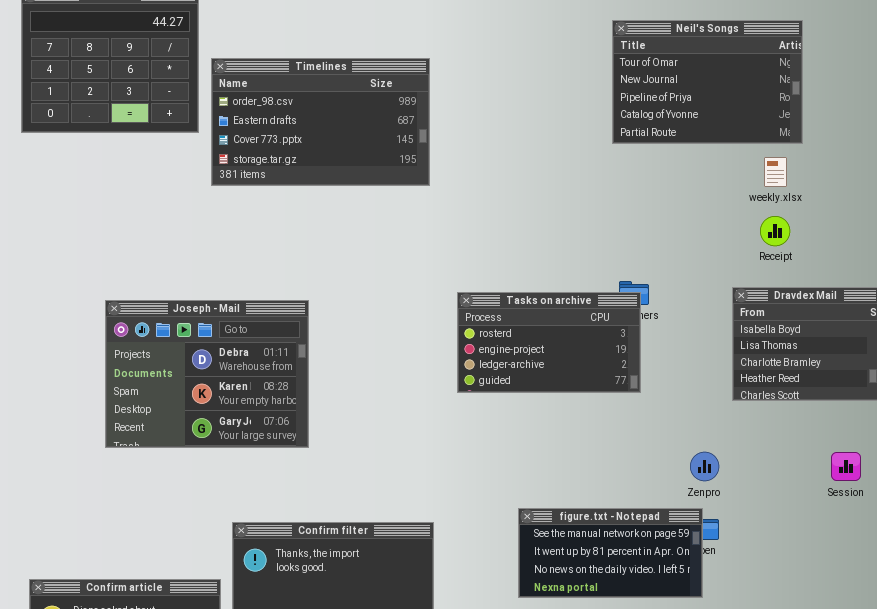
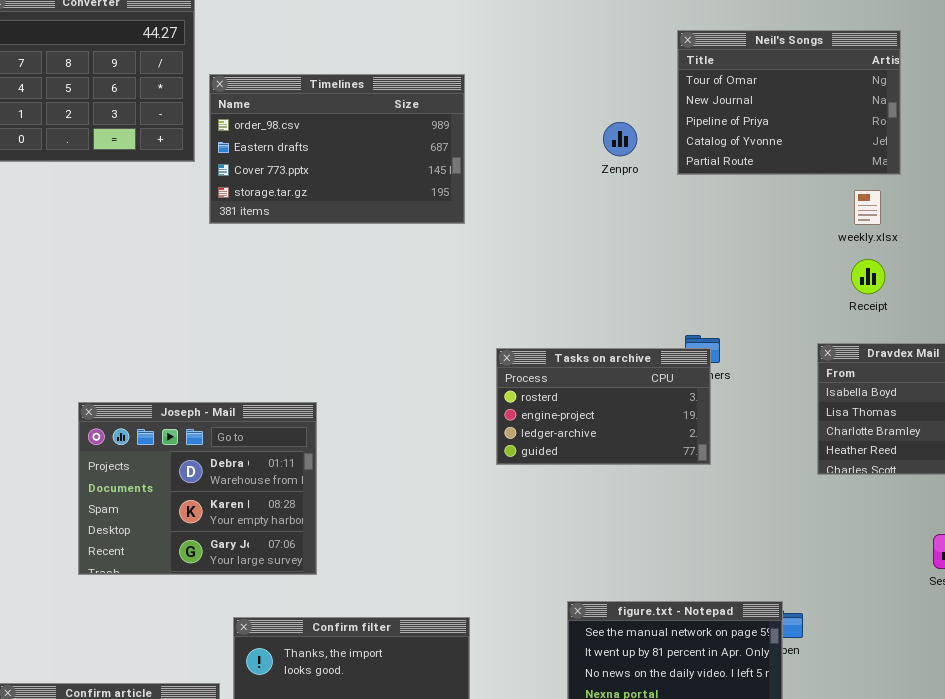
Joseph - Mail: [105,300,309,448] -> [78,402,317,575], moved
Zenpro: [690,452,719,481] -> [603,122,637,156], moved

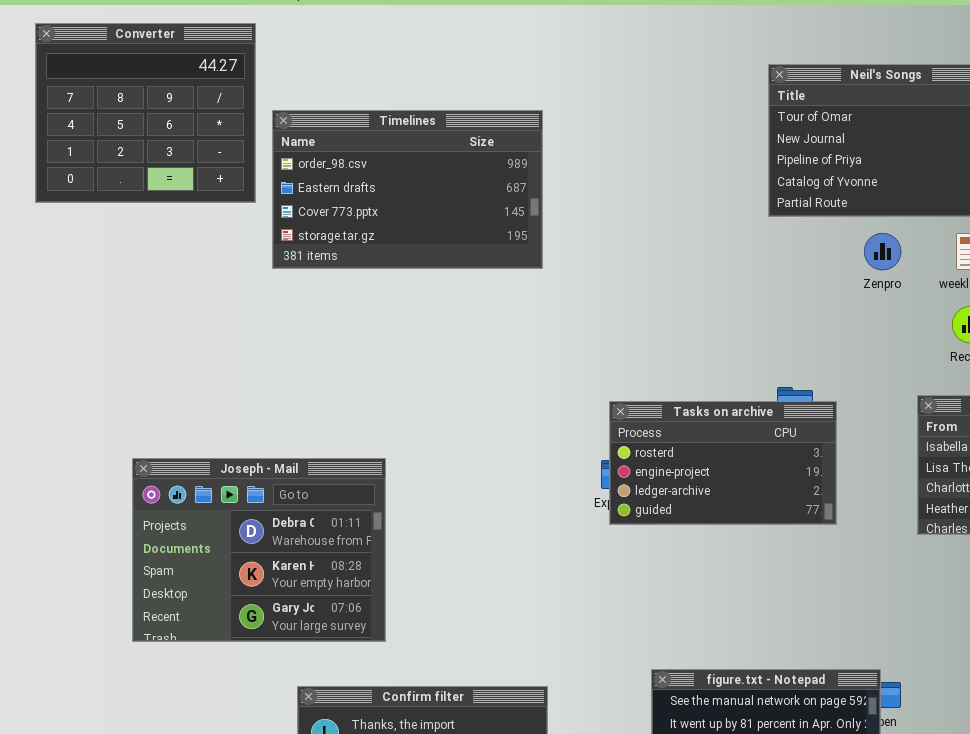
Zenpro: [603,122,637,156] -> [864,233,901,270], moved
Tasks on archive: [496,348,711,465] -> [609,401,837,525], moved

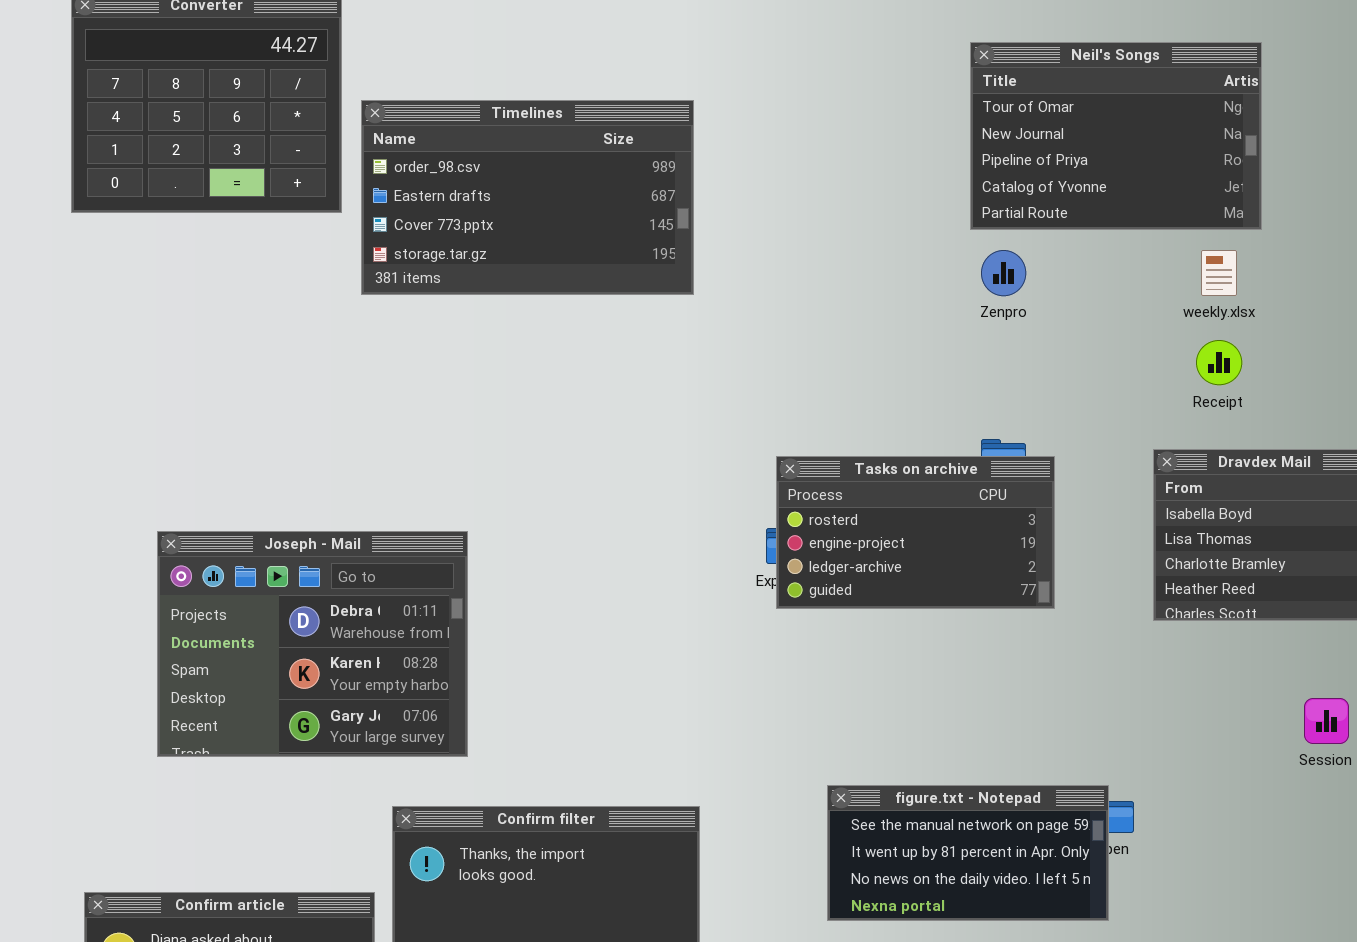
Zenpro: [864,233,901,270] -> [981,250,1026,296], moved
Joseph - Mail: [132,458,386,642] -> [157,531,468,757], moved

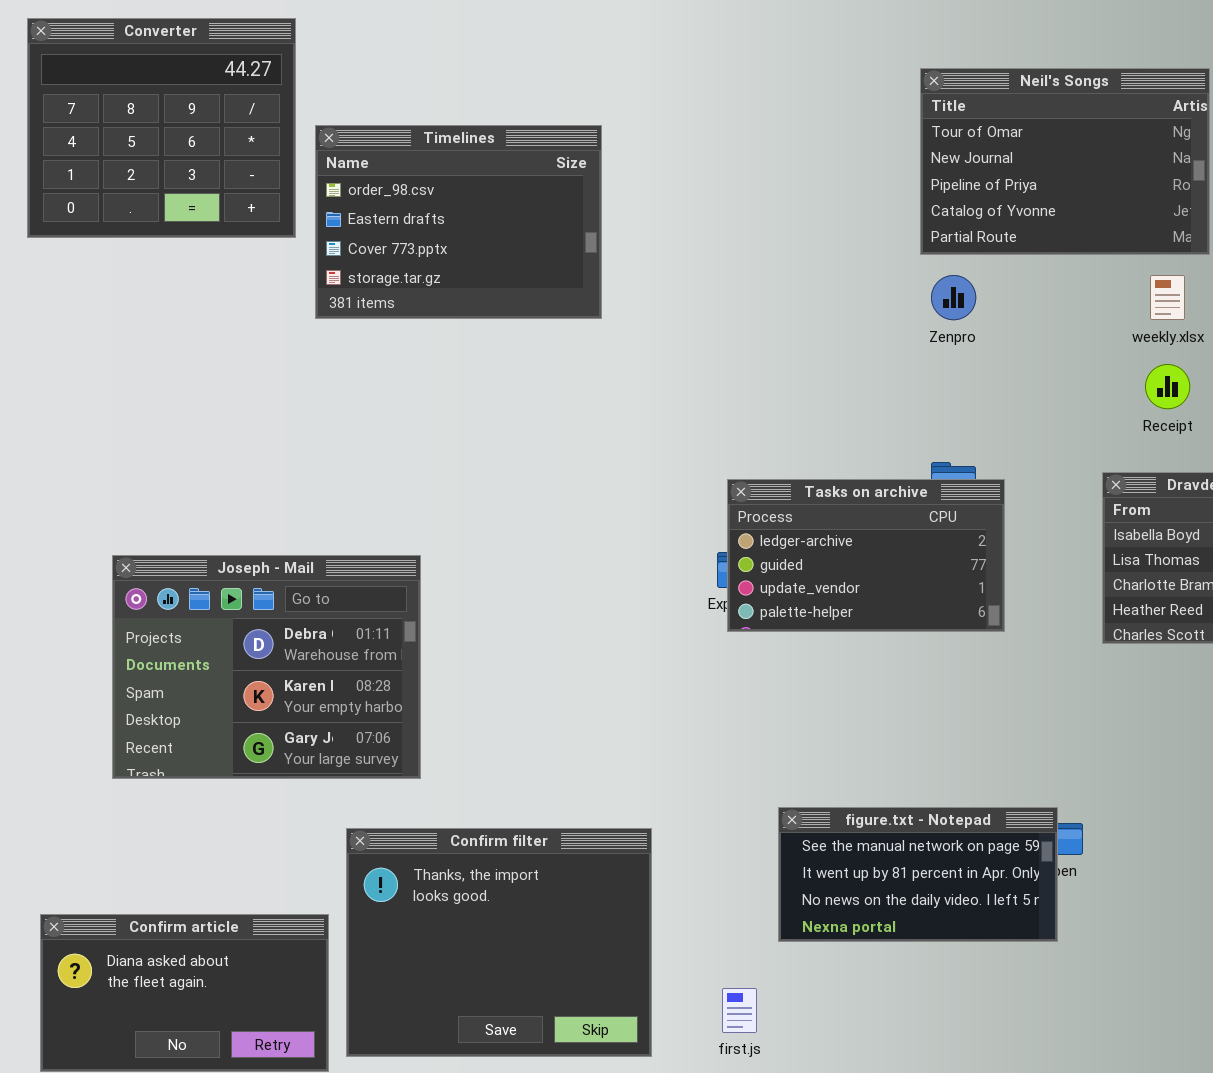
Timelines: [361,100,694,295] -> [315,125,602,319], resized
Tasks on archive: [776,456,1055,609] -> [727,479,1005,632], scrolled down 2 rows

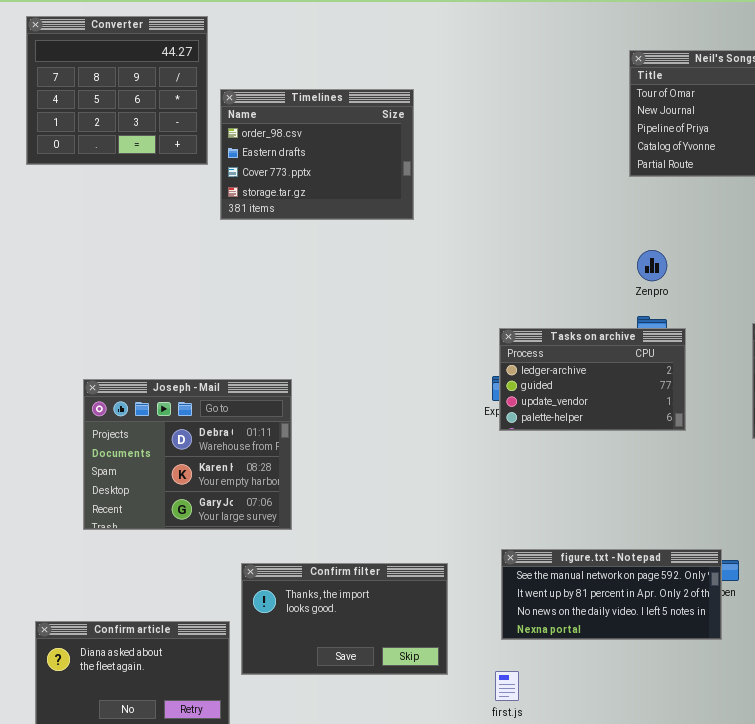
Zenpro: [931,275,976,320] -> [637,250,667,281], moved
figure.txt - Notepad: [778,807,1058,942] -> [501,549,722,640], resized
Confirm filter: [346,828,652,1057] -> [241,563,448,675], resized

